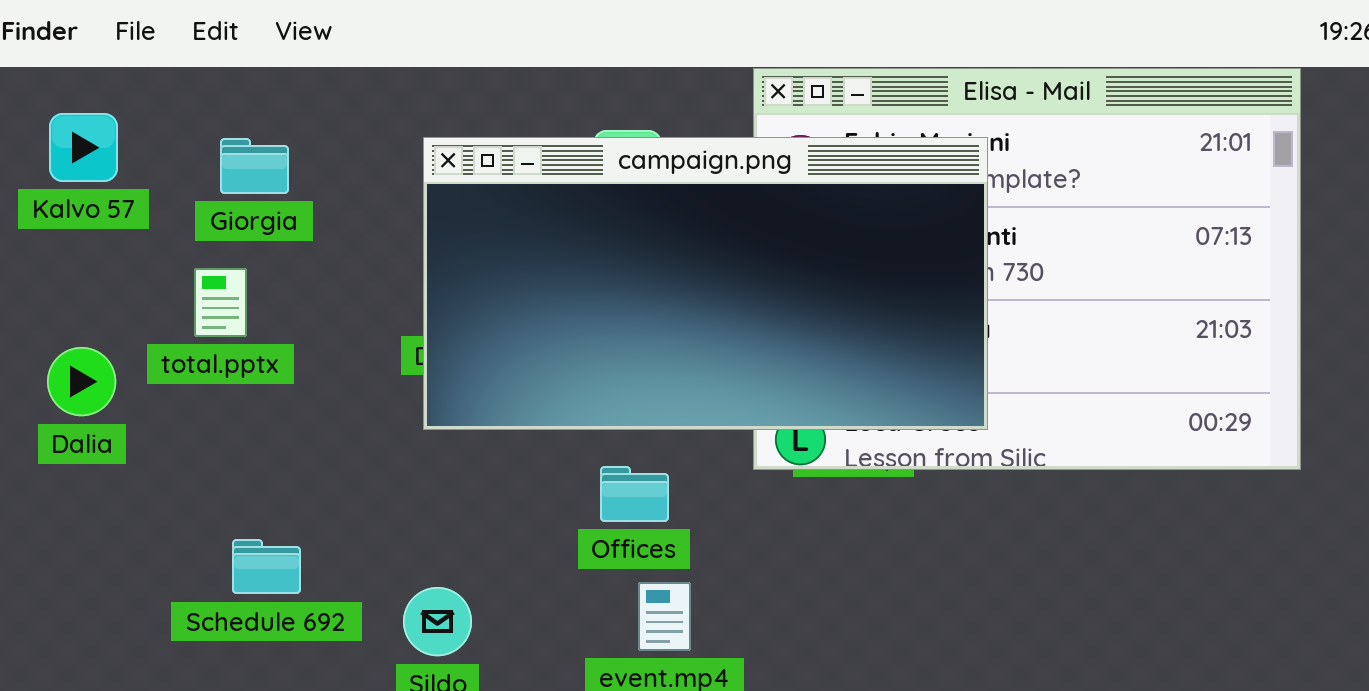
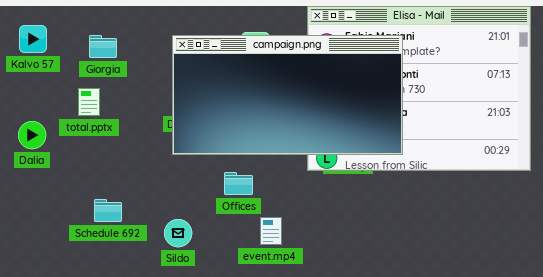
Offices: [600,466,669,522] -> [224,172,253,195], moved

